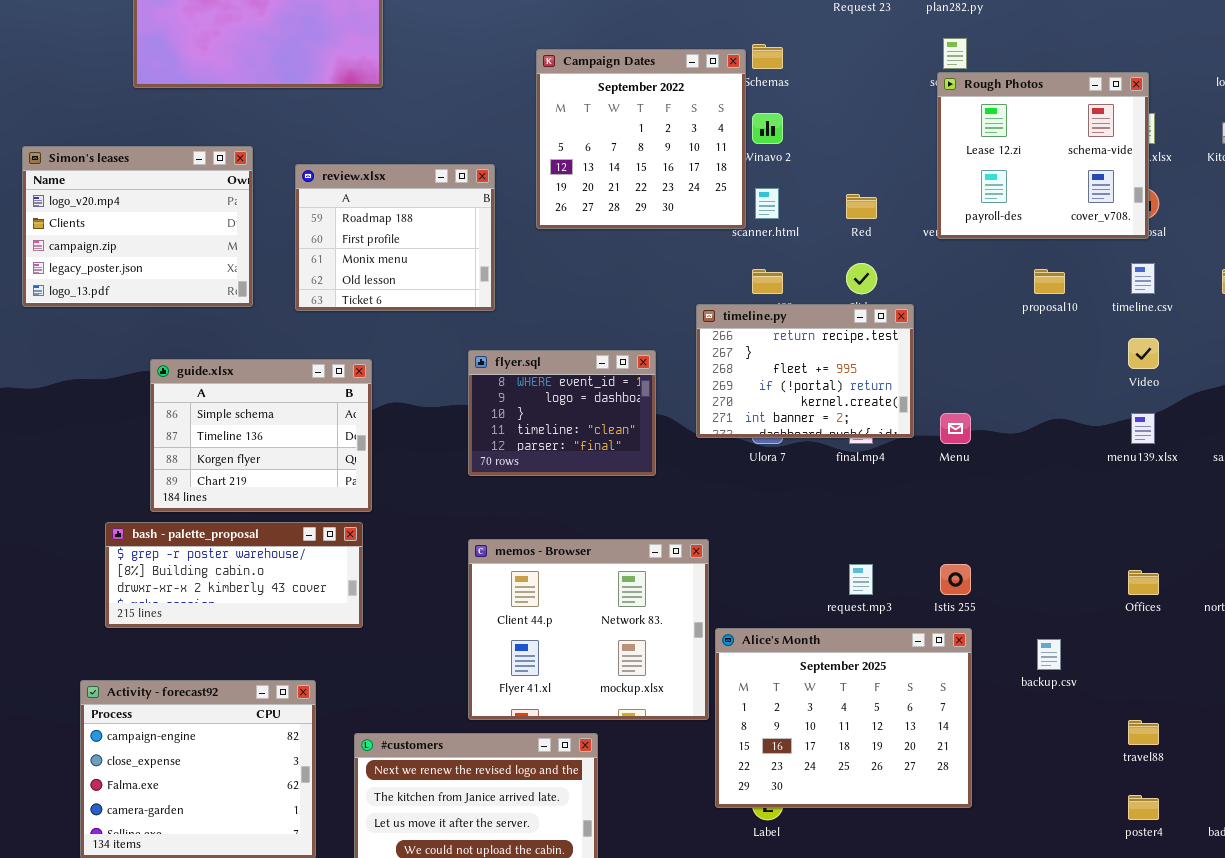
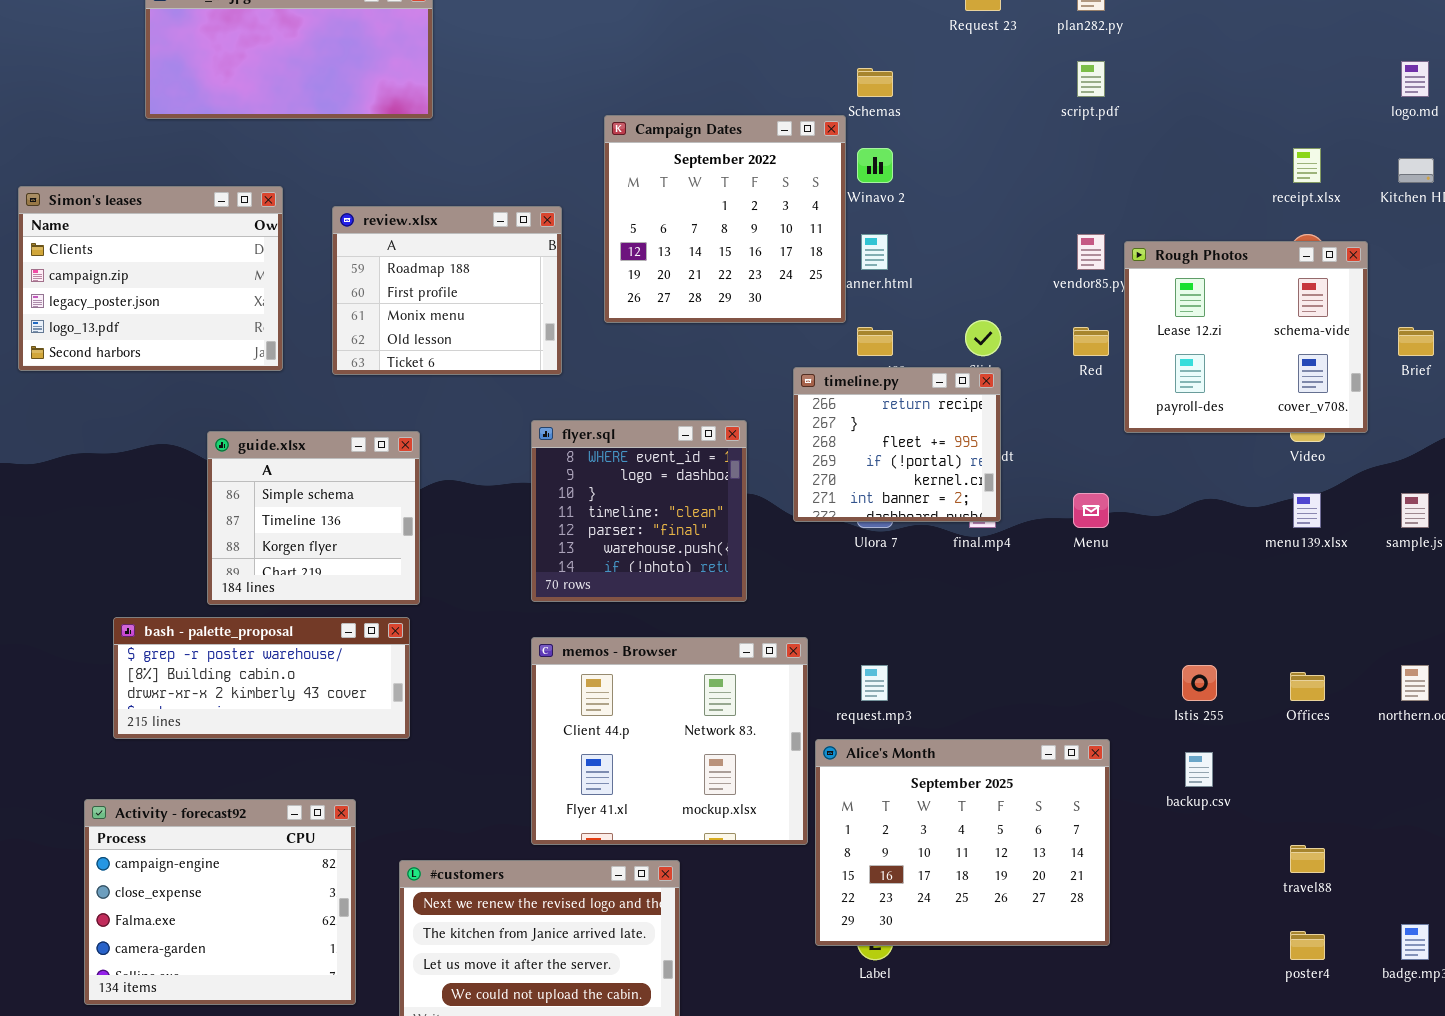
Campaign Dates: [536,49,746,229] -> [604,115,846,323], moved
Rough Photos: [937,72,1149,239] -> [1124,241,1368,433], moved
Simon's leases: [22,146,253,307] -> [18,186,283,371], scrolled down 1 row
Red: [846,194,877,219] -> [1073,327,1109,356], moved
timeline.py: [696,304,914,438] -> [793,367,1001,522], resized
flyer.sql: [468,350,656,476] -> [531,420,747,602], resized
guide.xlsx: [150,359,372,512] -> [207,431,420,605], resized
request.mp3: [849,564,873,595] -> [861,665,888,701], moved
Istis 255: [940,564,971,595] -> [1182,665,1217,701], moved

